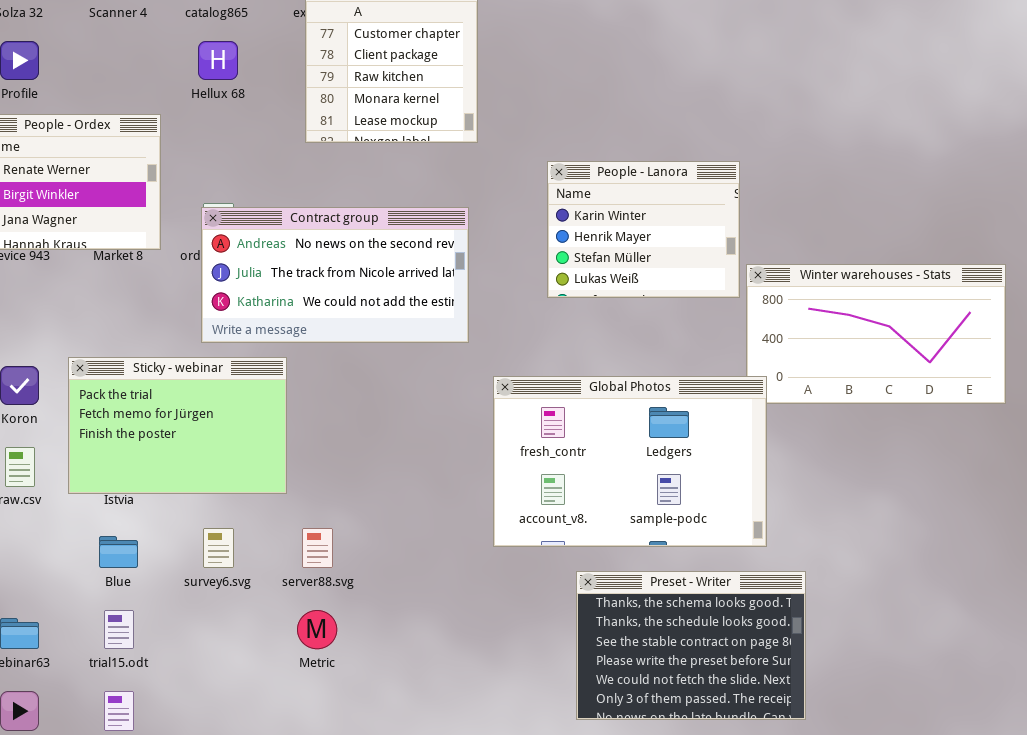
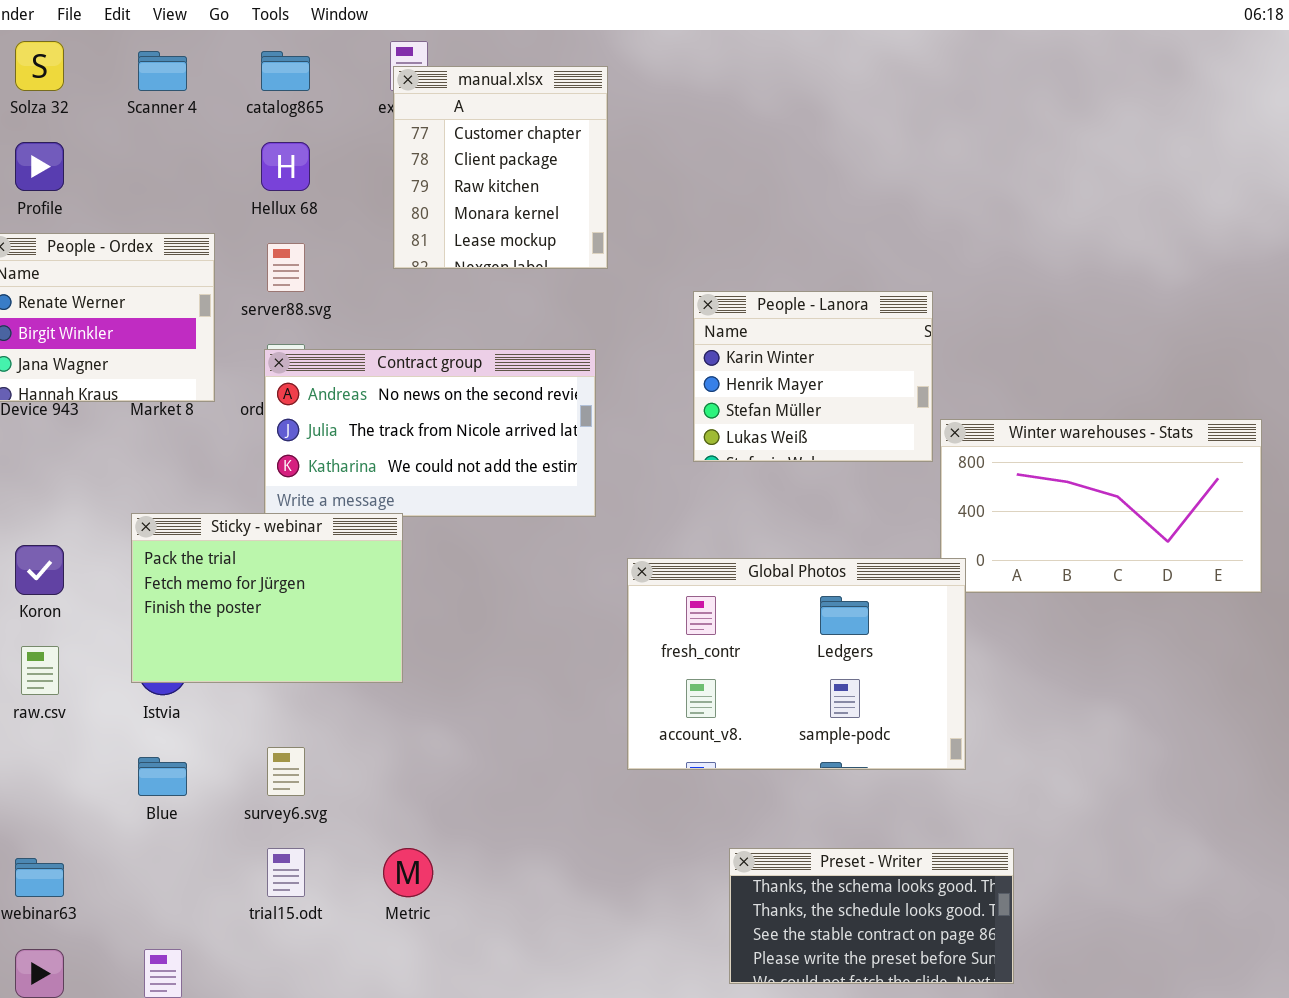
Sticky - webinar: [68,357,287,494] -> [131,513,403,683], moved
server88.svg: [302,528,333,568] -> [267,243,305,292], moved
Preset - Writer: [576,571,806,720] -> [729,848,1014,984], resized
trial15.odt: [104,610,134,649] -> [267,848,305,897], moved

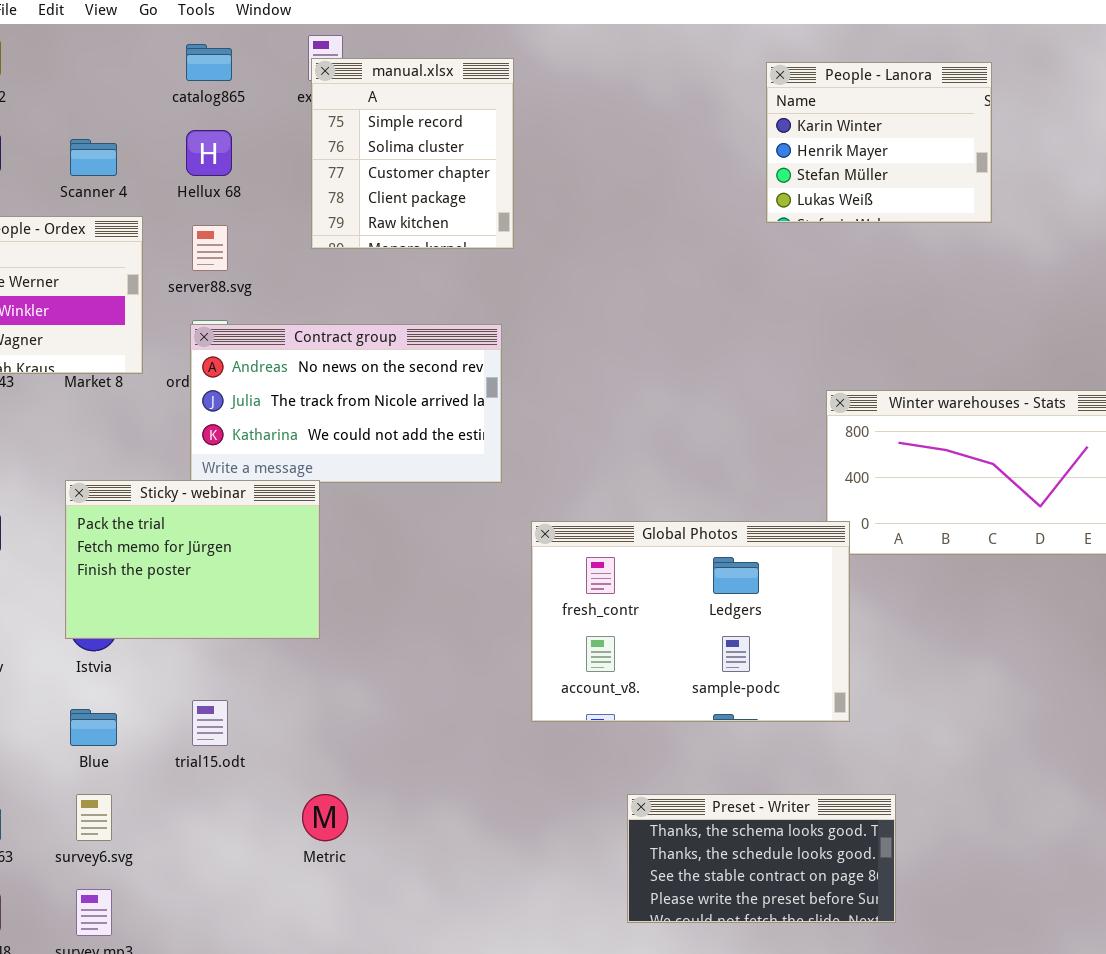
Scanner 4: [138,51,187,91] -> [70,139,117,176], moved
manual.xlsx: [393,66,608,269] -> [311,58,514,249], scrolled up 2 rows
People - Lanora: [693,291,933,462] -> [766,62,992,223], moved
survey6.svg: [267,747,305,796] -> [76,794,112,841], moved
trial15.odt: [267,848,305,897] -> [192,700,228,746], moved

